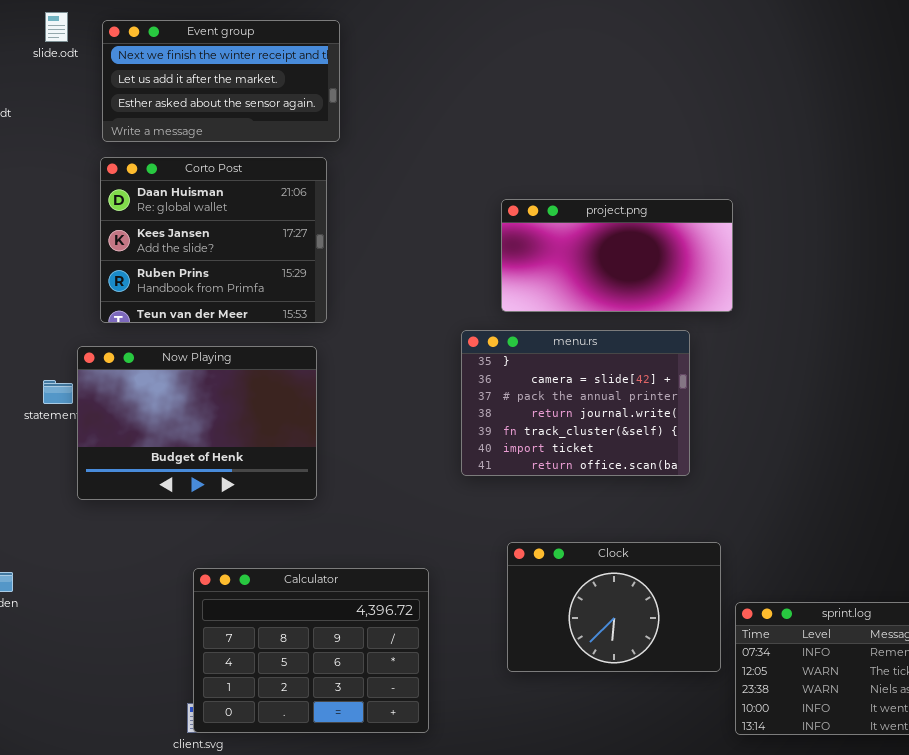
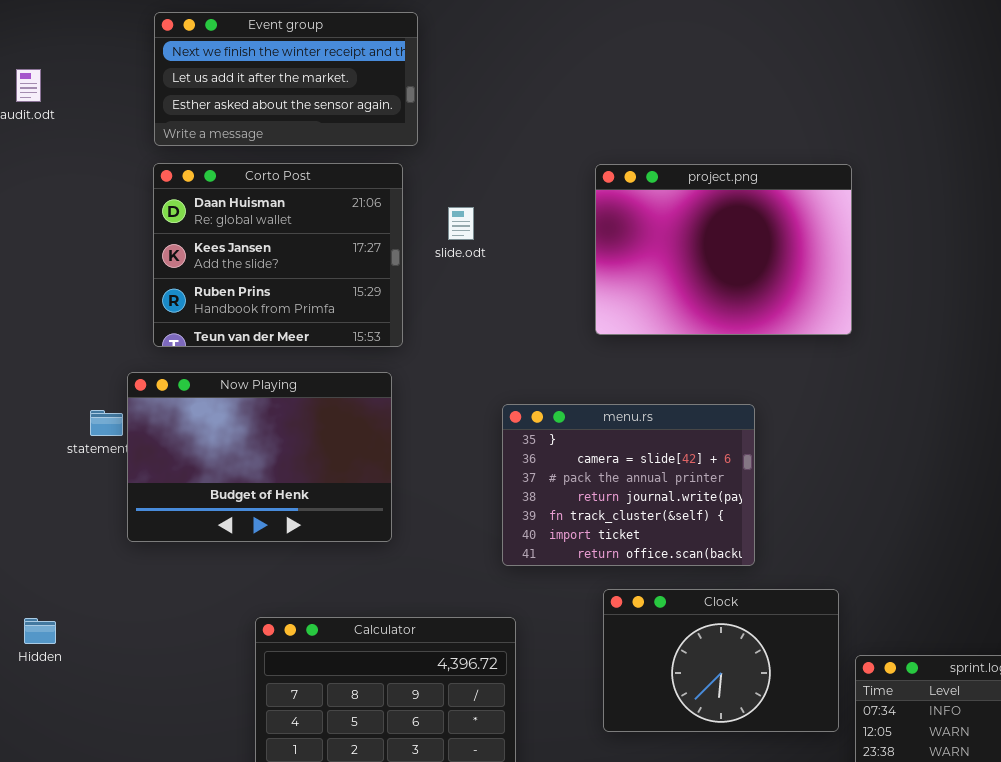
slide.odt: [45,12,68,42] -> [448,207,474,240], moved
project.png: [501,199,733,312] -> [595,164,852,335], resized
menu.rs: [461,330,690,476] -> [502,404,755,566], moved

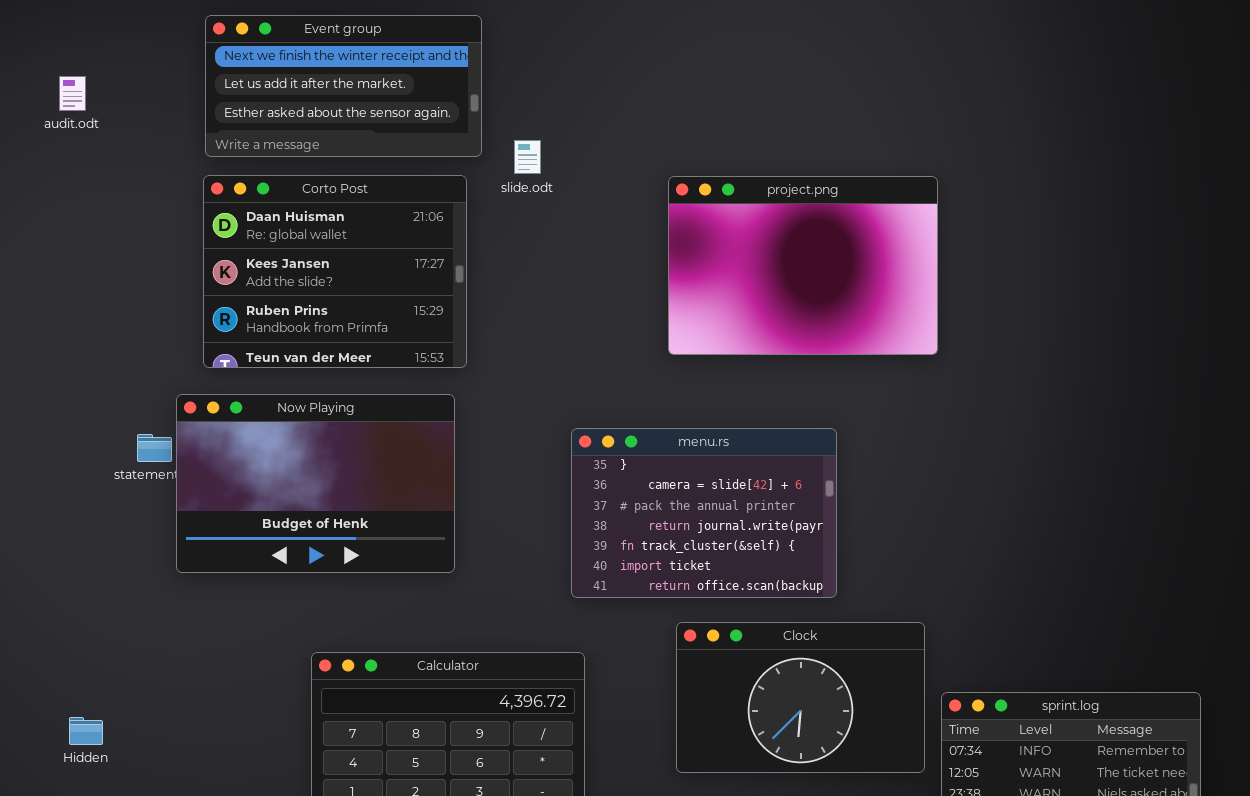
slide.odt: [448,207,474,240] -> [514,140,541,174], moved
Hidden: [24,618,56,644] -> [69,717,103,745], moved

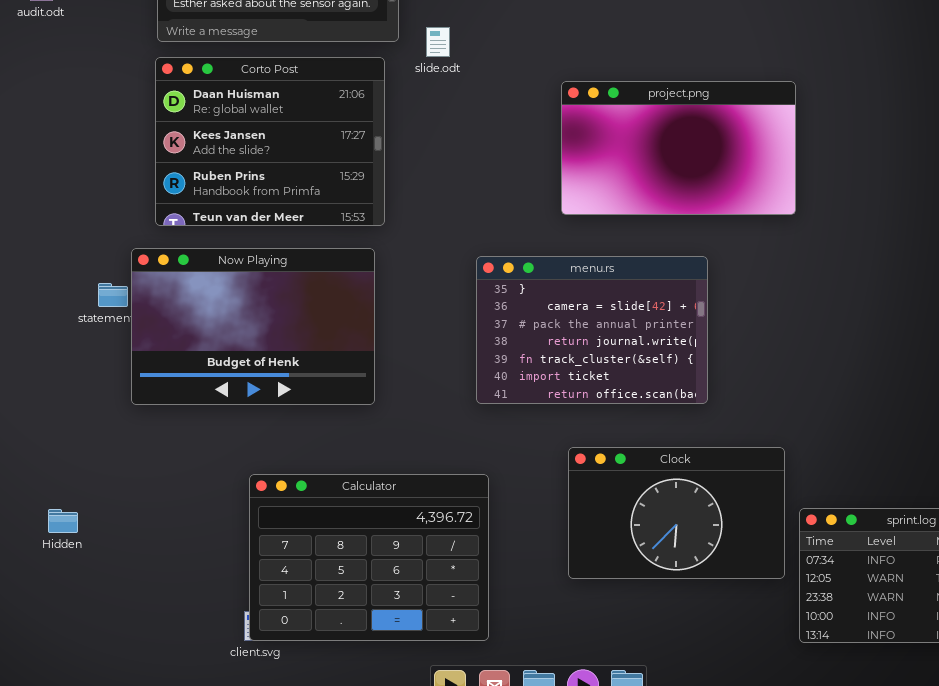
project.png: [668,176,938,355] -> [561,81,796,215], resized
menu.rs: [571,428,837,598] -> [476,256,708,404], moved
Hidden: [69,717,103,745] -> [48,509,78,533], moved

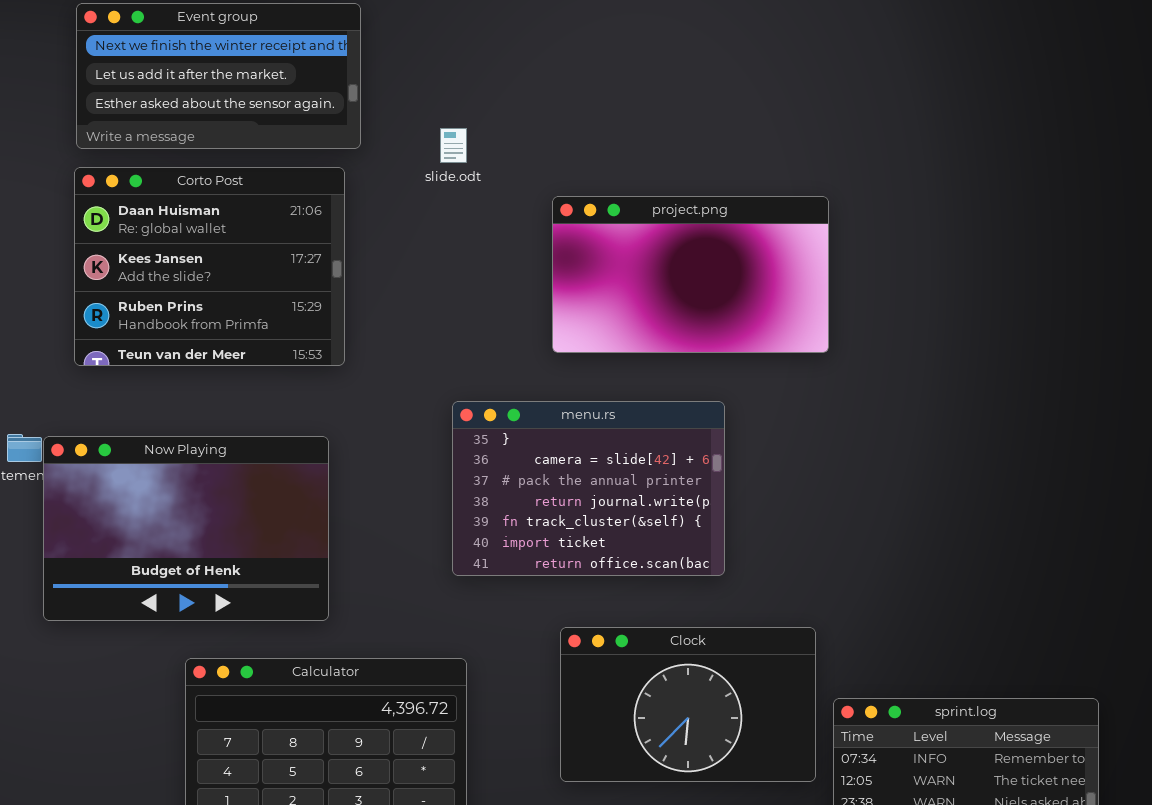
slide.odt: [426,27,450,57] -> [440,128,467,163], moved
Now Playing: [131,248,375,405] -> [43,436,329,621], moved

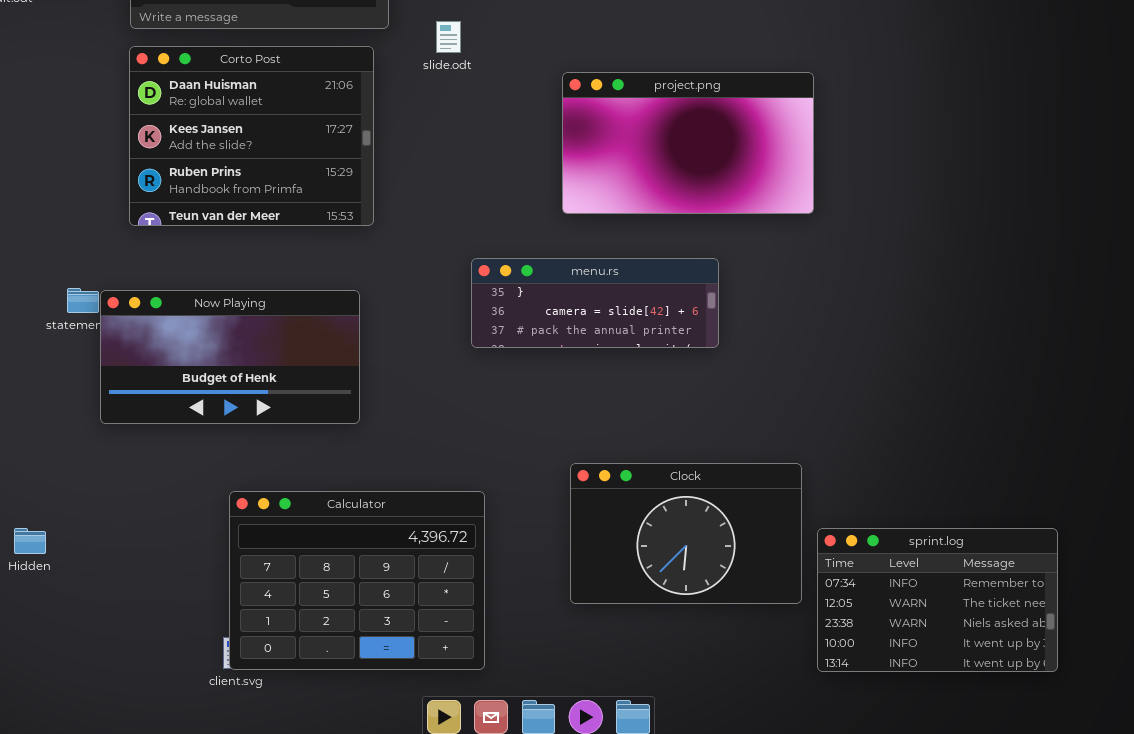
slide.odt: [440,128,467,163] -> [436,21,461,53], moved
menu.rs: [452,401,725,576] -> [471,258,719,348], resized
Now Playing: [43,436,329,621] -> [100,290,360,424], resized

